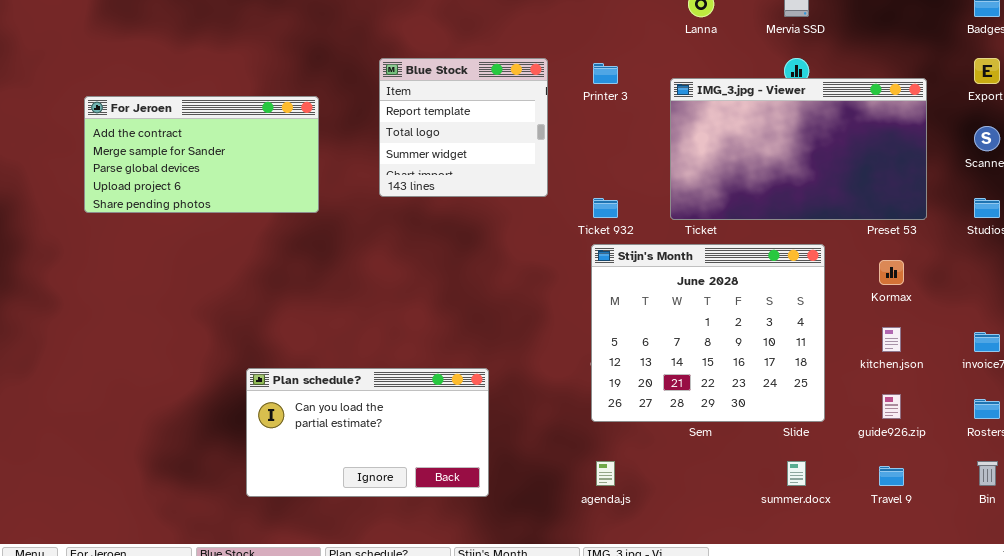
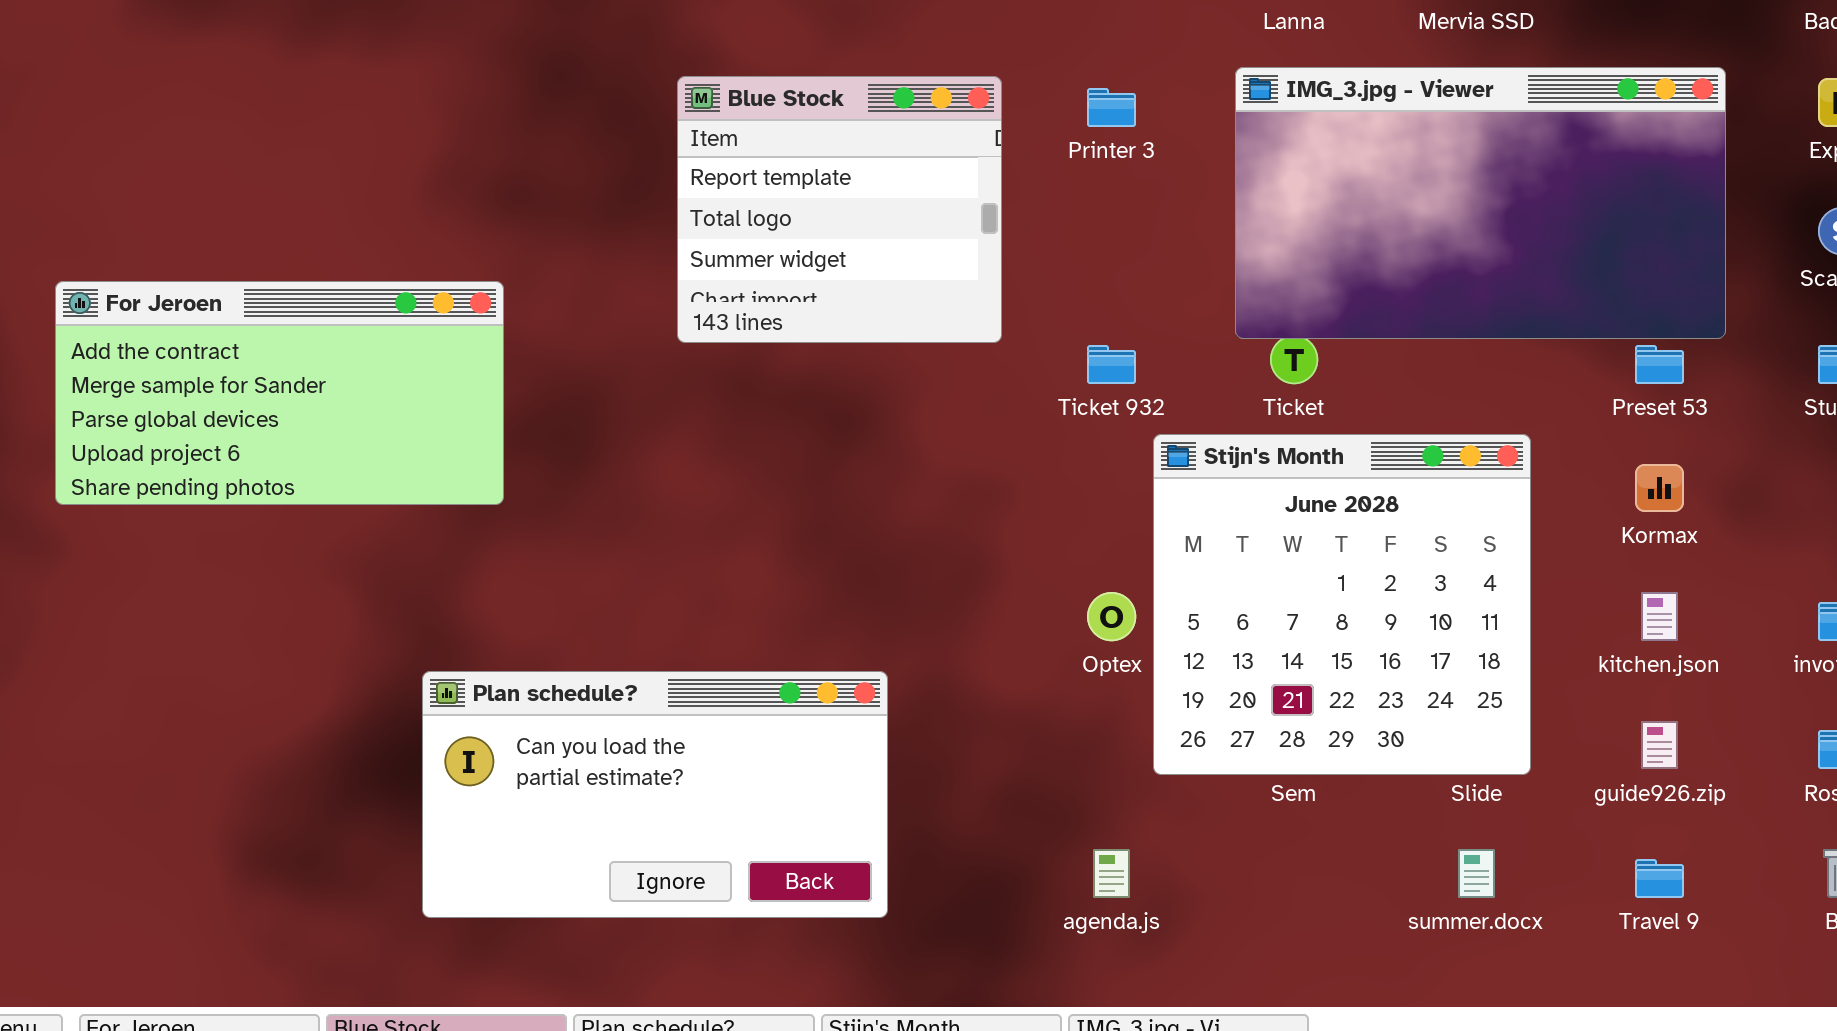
IMG_3.jpg - Viewer: [670,78,927,220] -> [1235,67,1726,339], moved
For Jeroen: [84,96,319,213] -> [55,281,504,505], moved
Stijn's Month: [591,244,825,422] -> [1153,434,1531,775], resized

